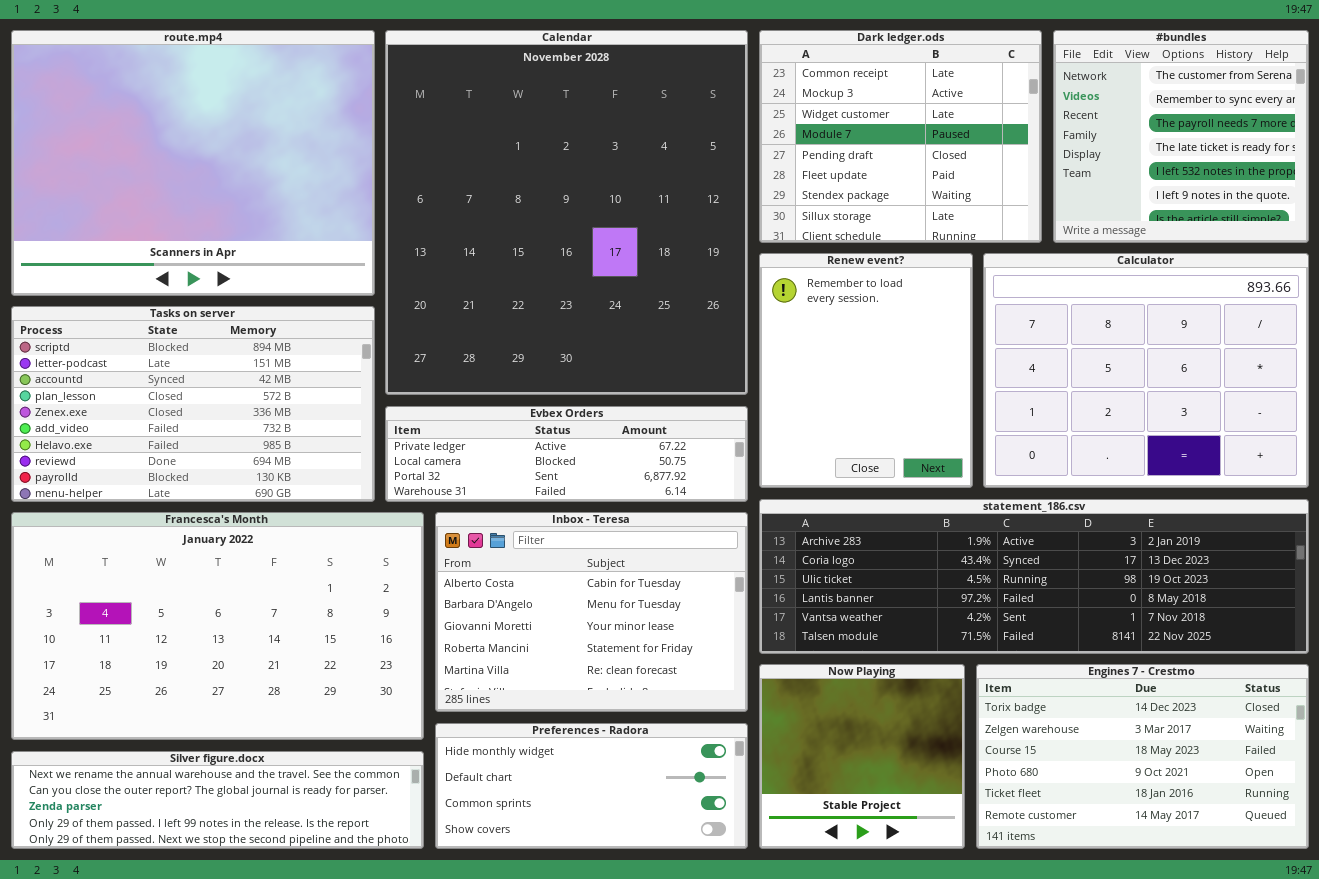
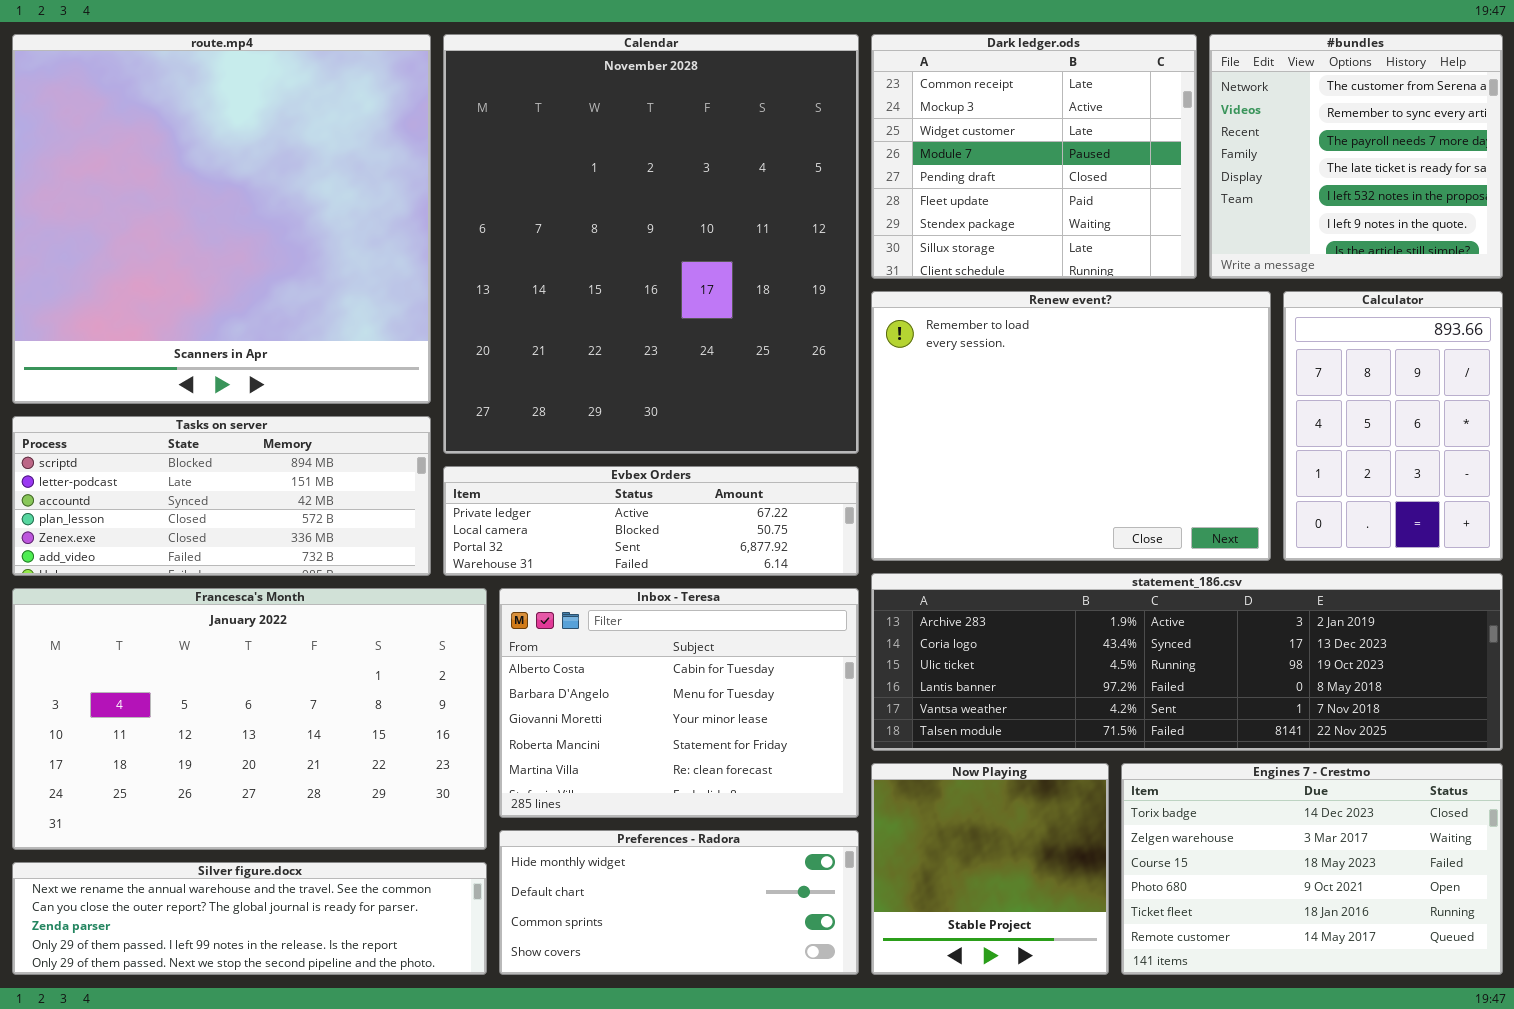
route.mp4: [11,30,375,296] -> [12,34,431,404], resized
Renew event?: [759,253,973,488] -> [871,291,1271,561], resized
Calculator: [983,253,1309,488] -> [1283,291,1503,561], resized
Tasks on server: [11,306,375,502] -> [12,416,431,576], resized

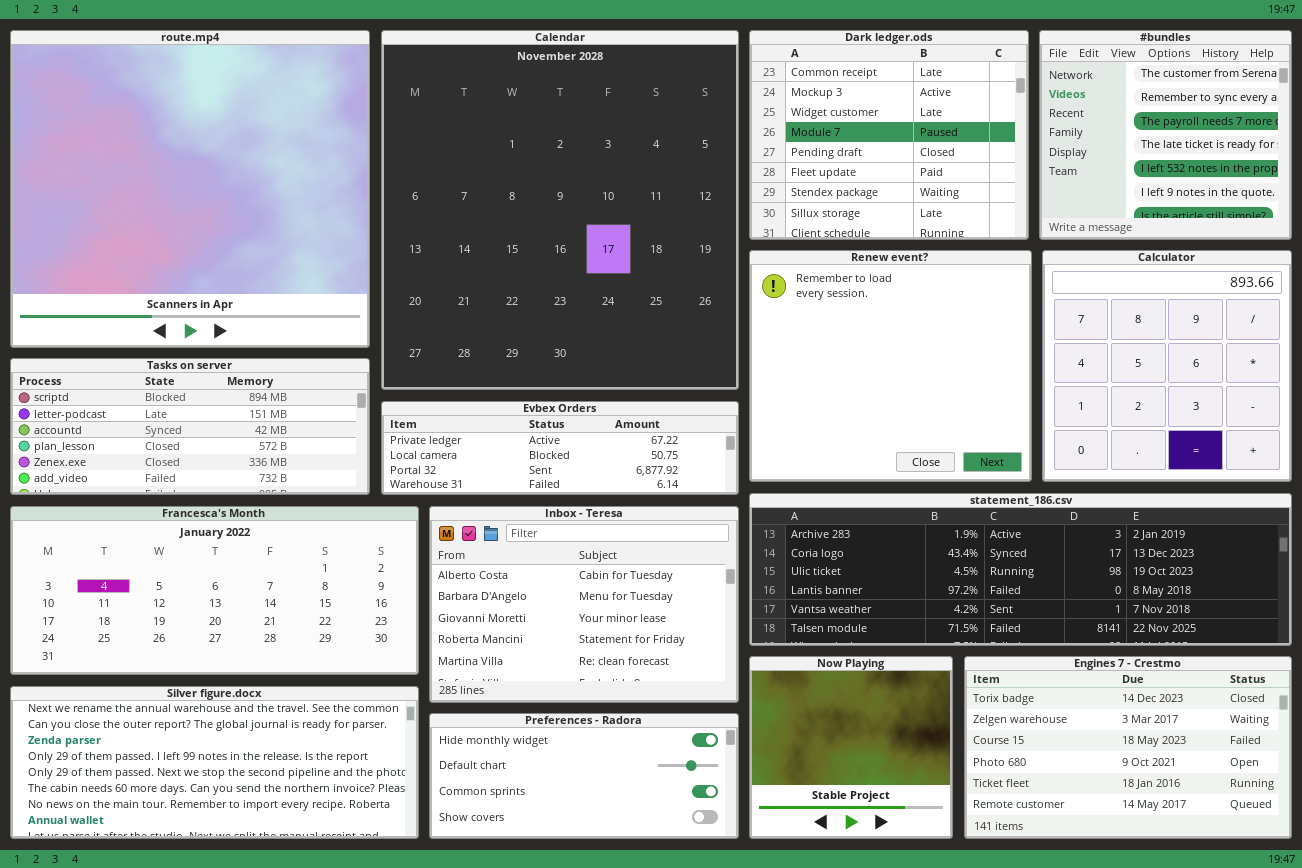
Renew event?: [871,291,1271,561] -> [749,250,1032,482], resized
Calculator: [1283,291,1503,561] -> [1042,250,1292,482], resized
Francesca's Month: [12,588,487,850] -> [10,506,419,675], resized
Silver figure.docx: [12,862,487,975] -> [10,686,419,839], resized

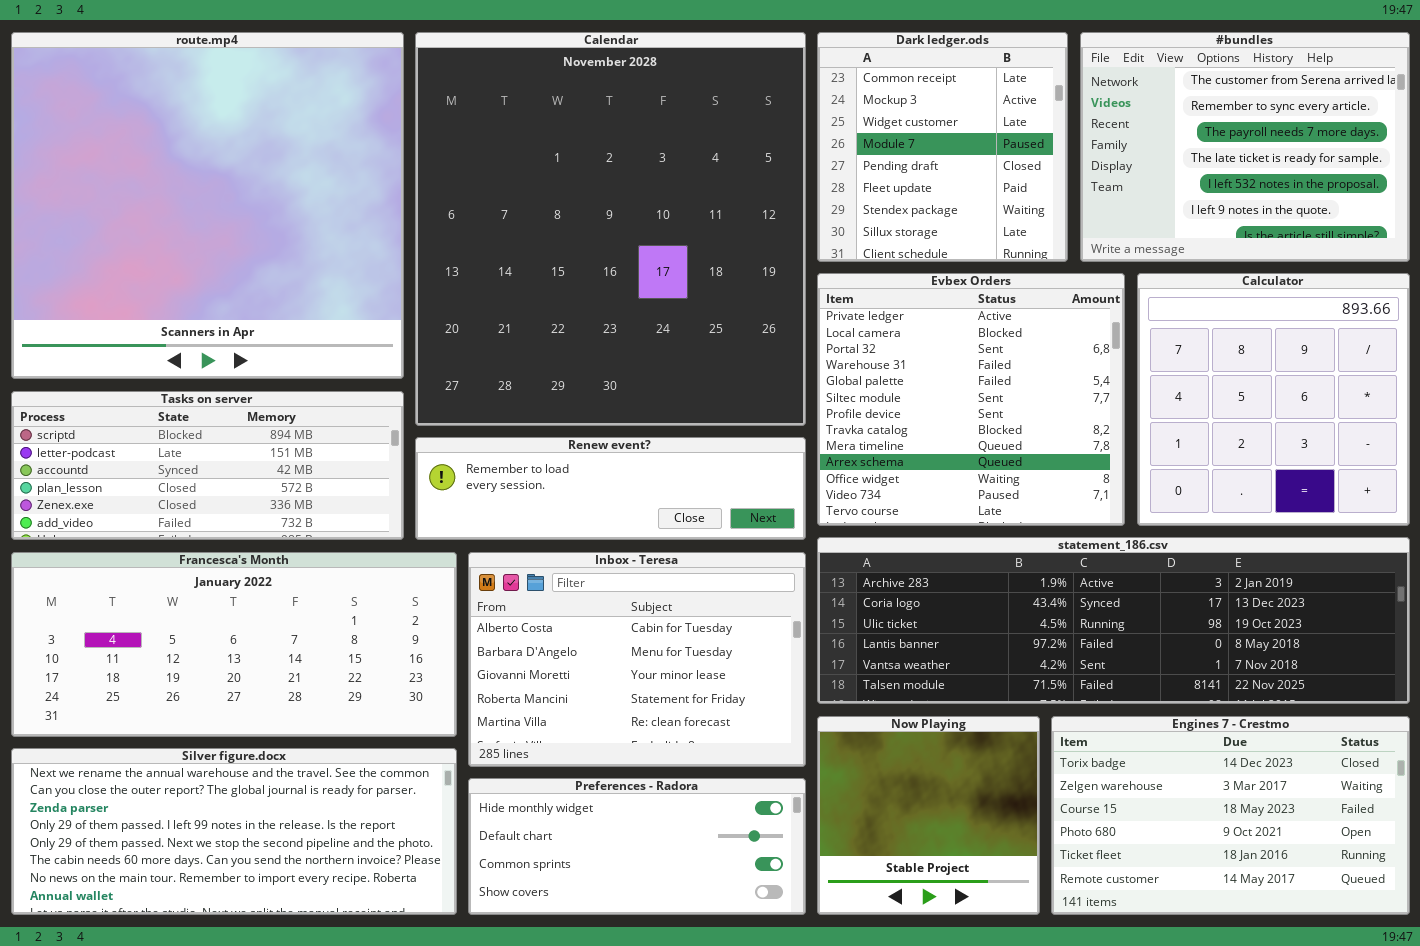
Dark ledger.ods: [749,30,1029,240] -> [817,32,1068,262], resized
#bundles: [1039,30,1292,240] -> [1080,32,1410,262], resized
Renew event?: [749,250,1032,482] -> [415,437,806,540], moved, resized
Evbex Orders: [381,401,739,495] -> [817,273,1125,526], moved, resized

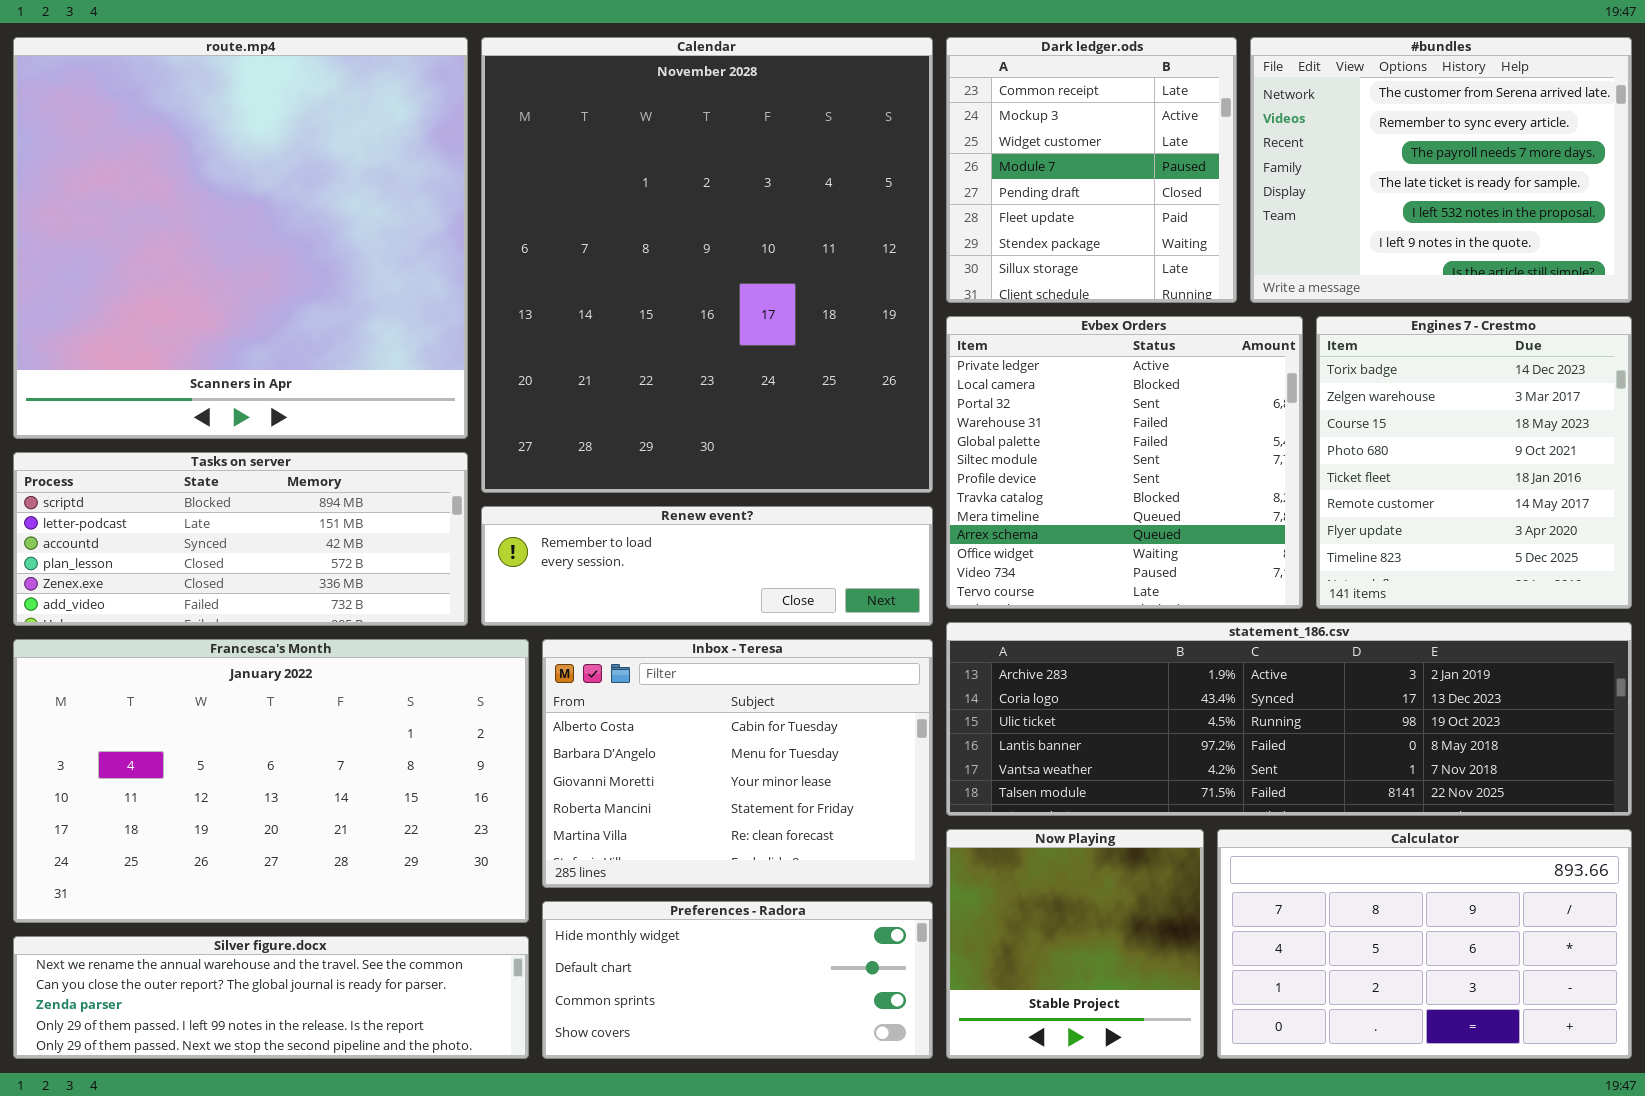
Calculator: [1137,273,1410,526] -> [1217,829,1632,1059], moved, resized
Francesca's Month: [11,552,457,737] -> [13,639,529,923], resized
Engines 7 - Crestmo: [1051,716,1410,915] -> [1316,316,1632,609], moved, resized
Silver figure.docx: [11,748,457,915] -> [13,936,529,1059], resized

